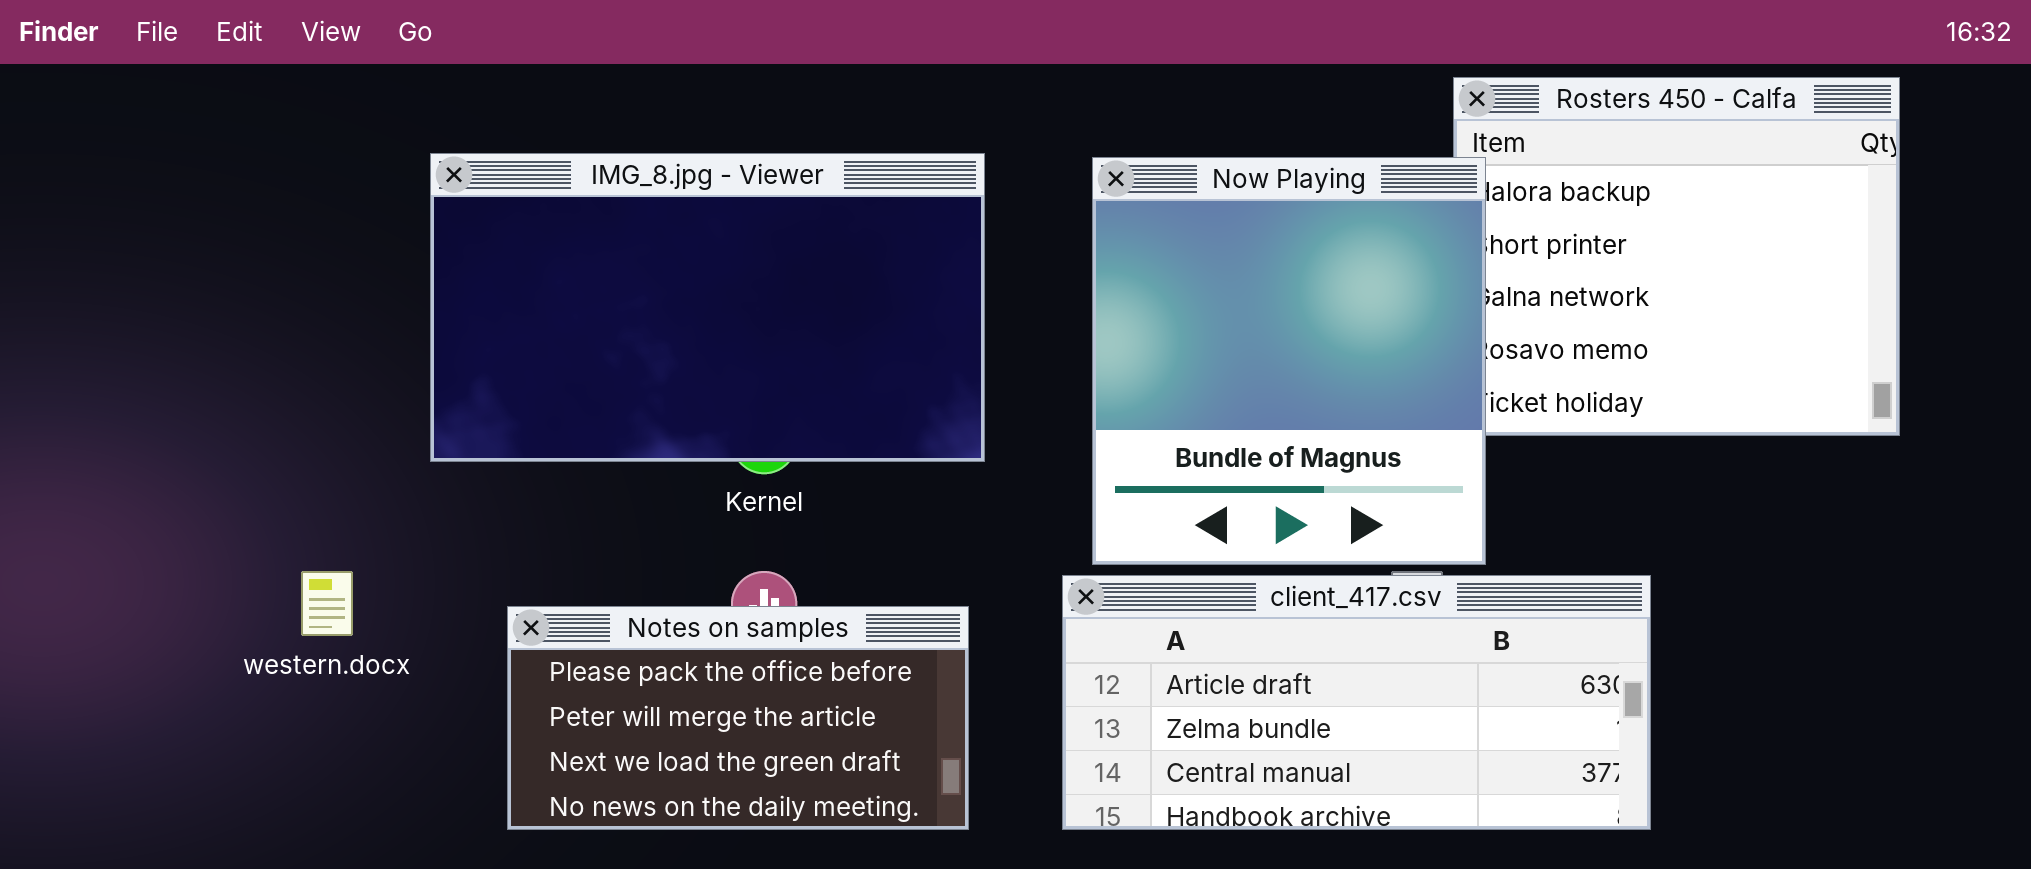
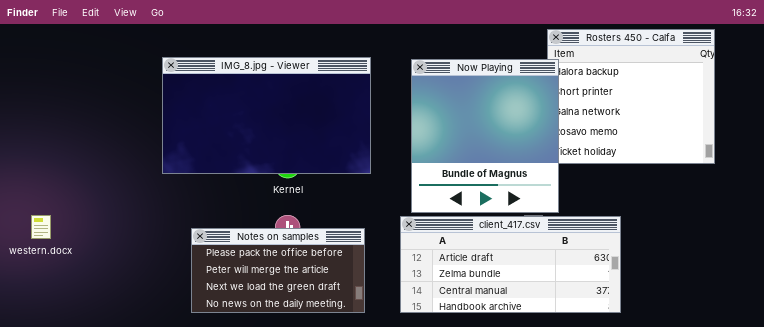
western.docx: [301,571,353,636] -> [31,215,51,239], moved

